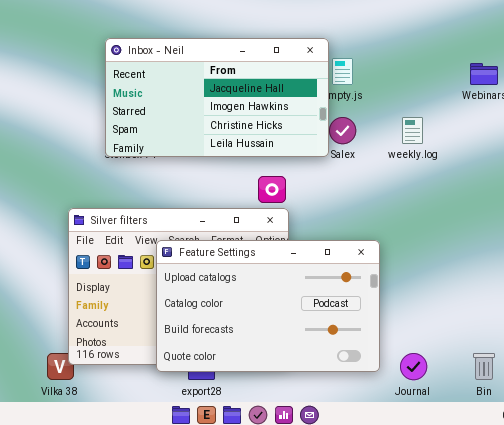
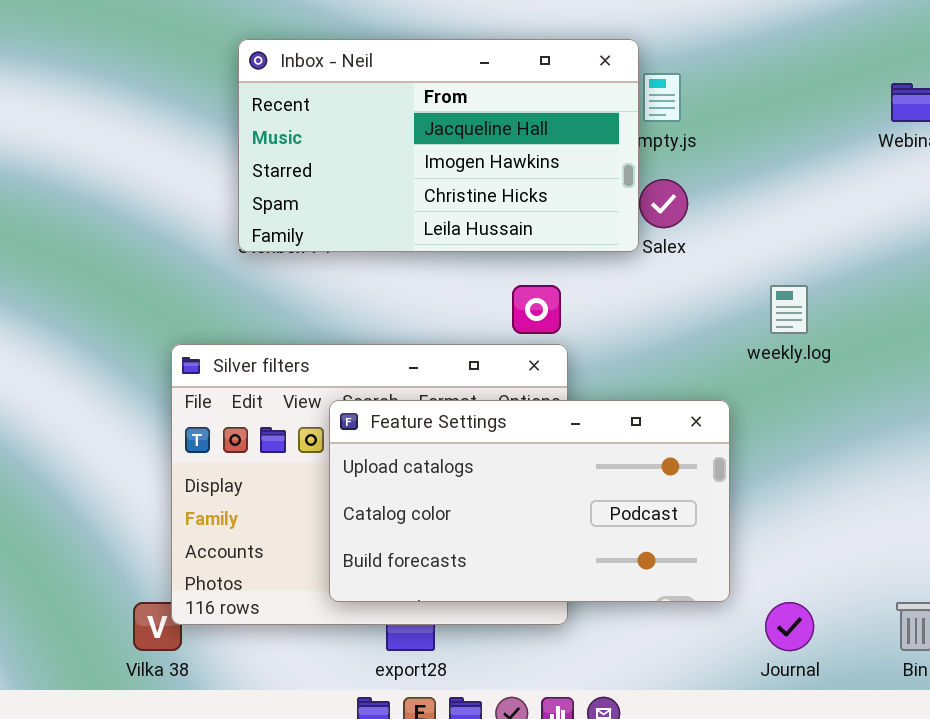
weekly.log: [402,117,423,144] -> [770,285,808,334], moved
Feature Settings: [156,240,380,372] -> [329,400,730,602], resized

